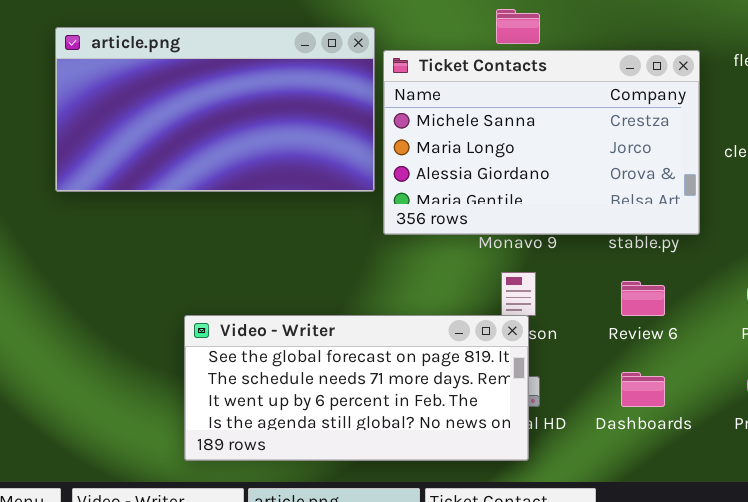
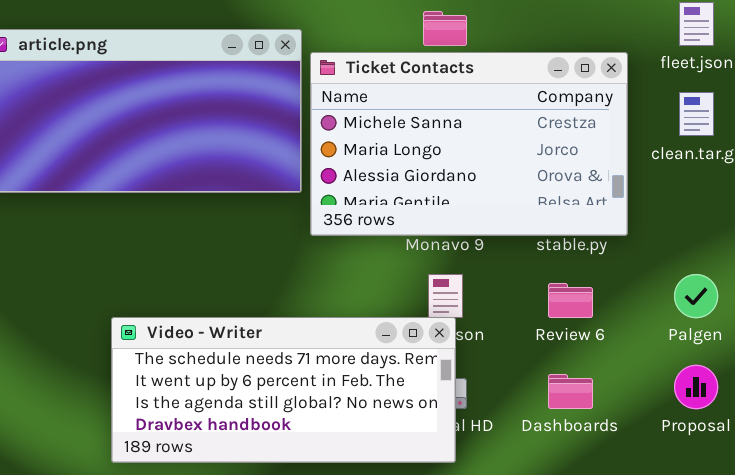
Video - Writer: [184,315,529,461] -> [111,317,456,463], scrolled down 1 row

